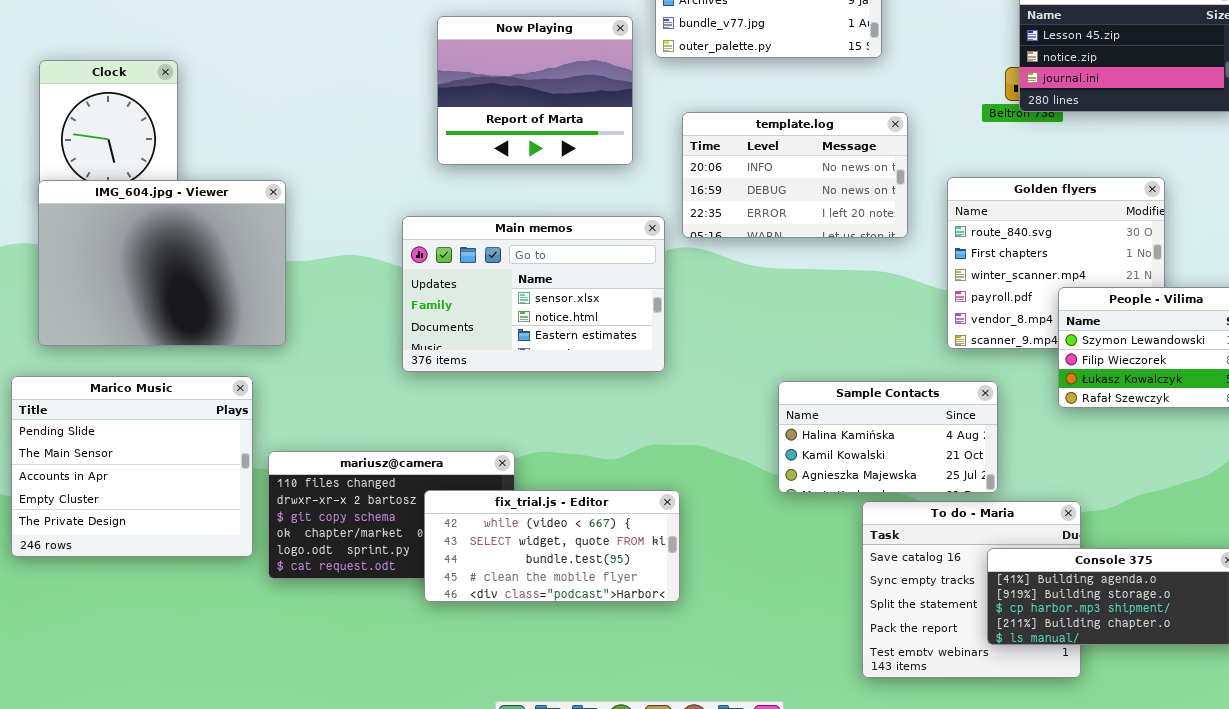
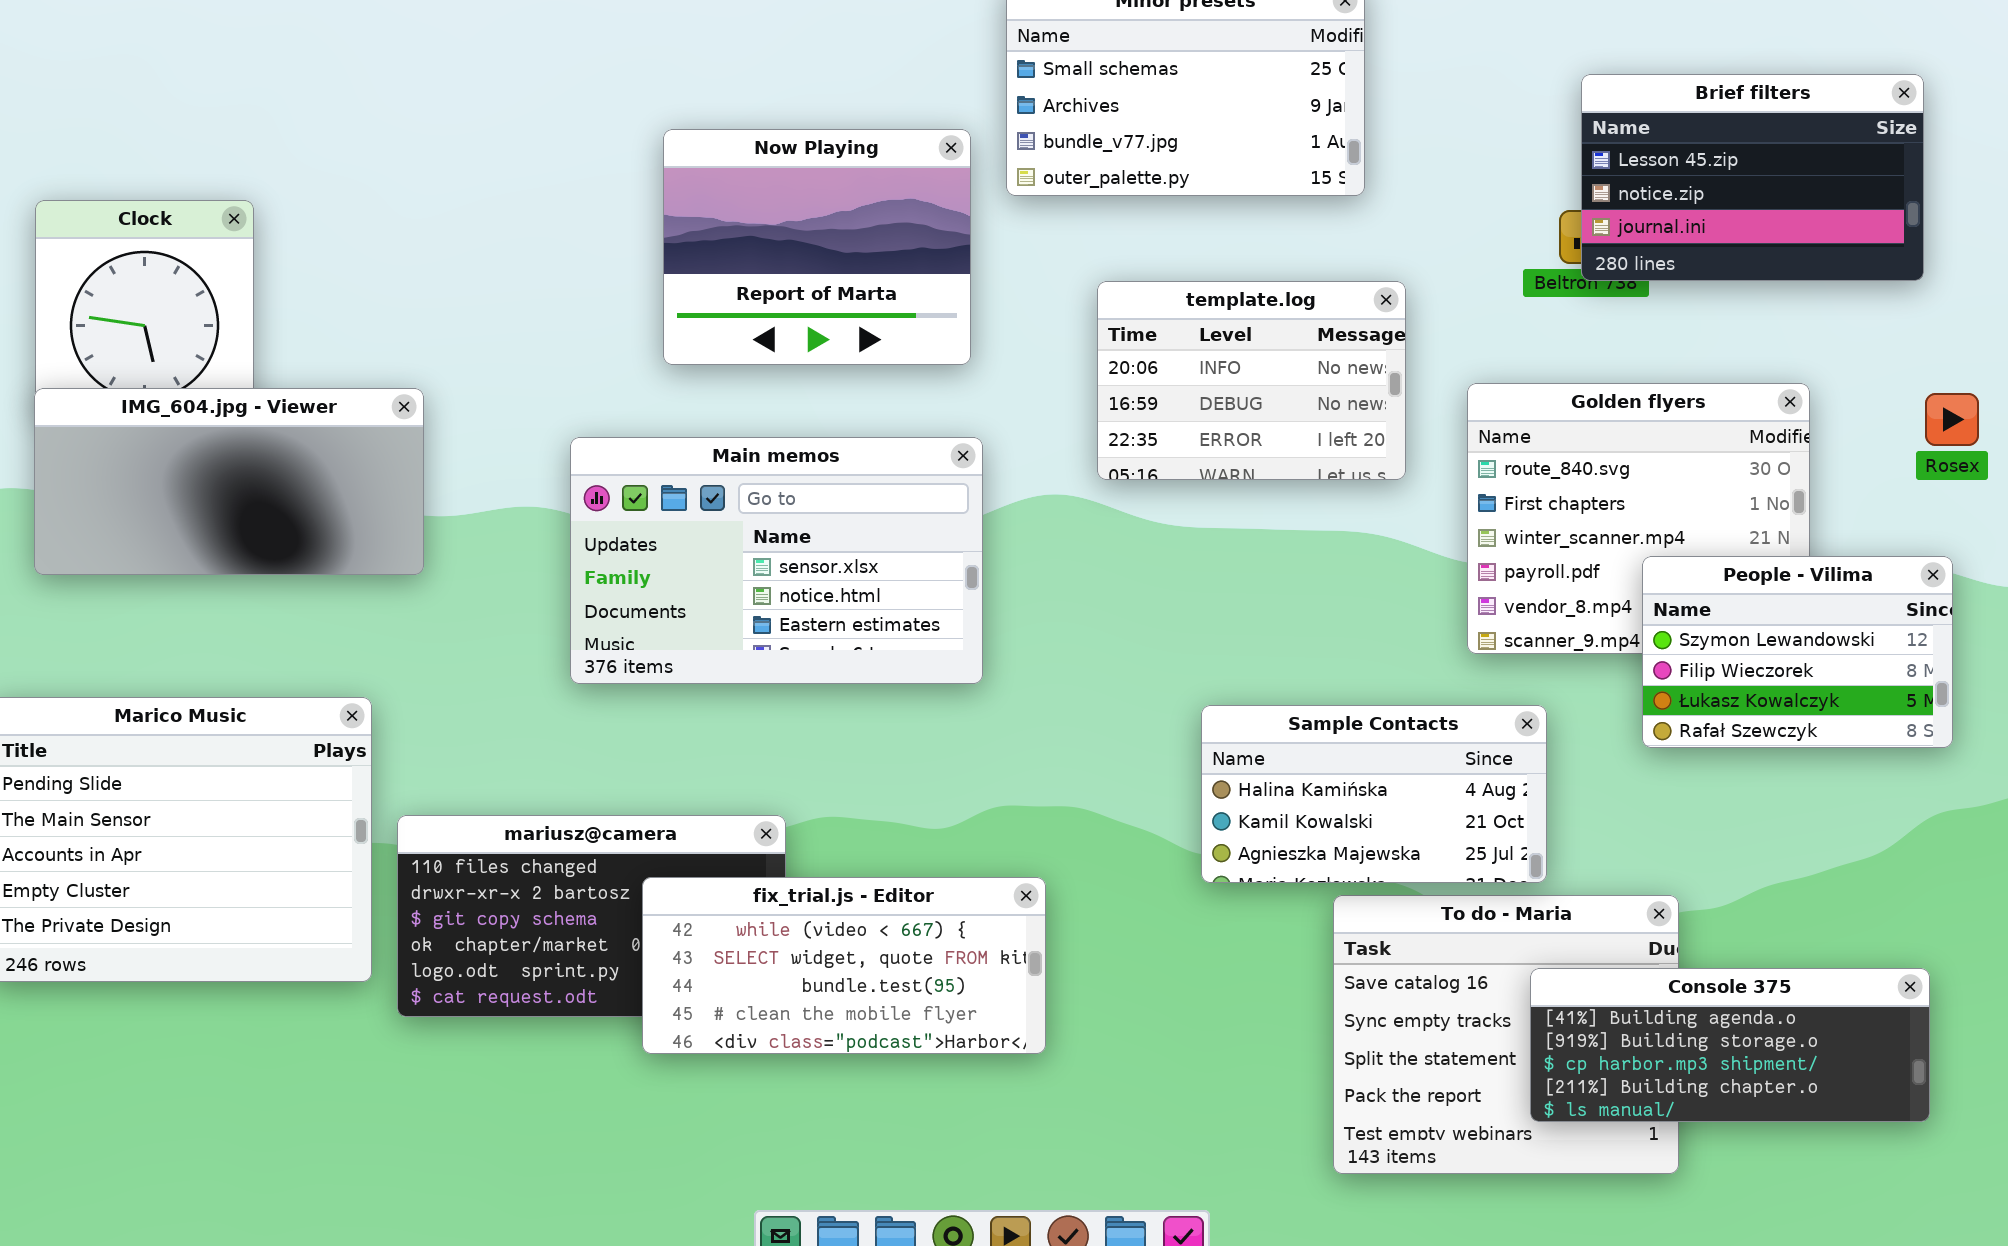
template.log: [682,112,908,238] -> [1097,281,1406,480], resized
IMG_604.jpg - Viewer: [38,180,286,346] -> [34,388,424,575], resized
Main memos: [402,216,665,372] -> [570,437,983,684], moved

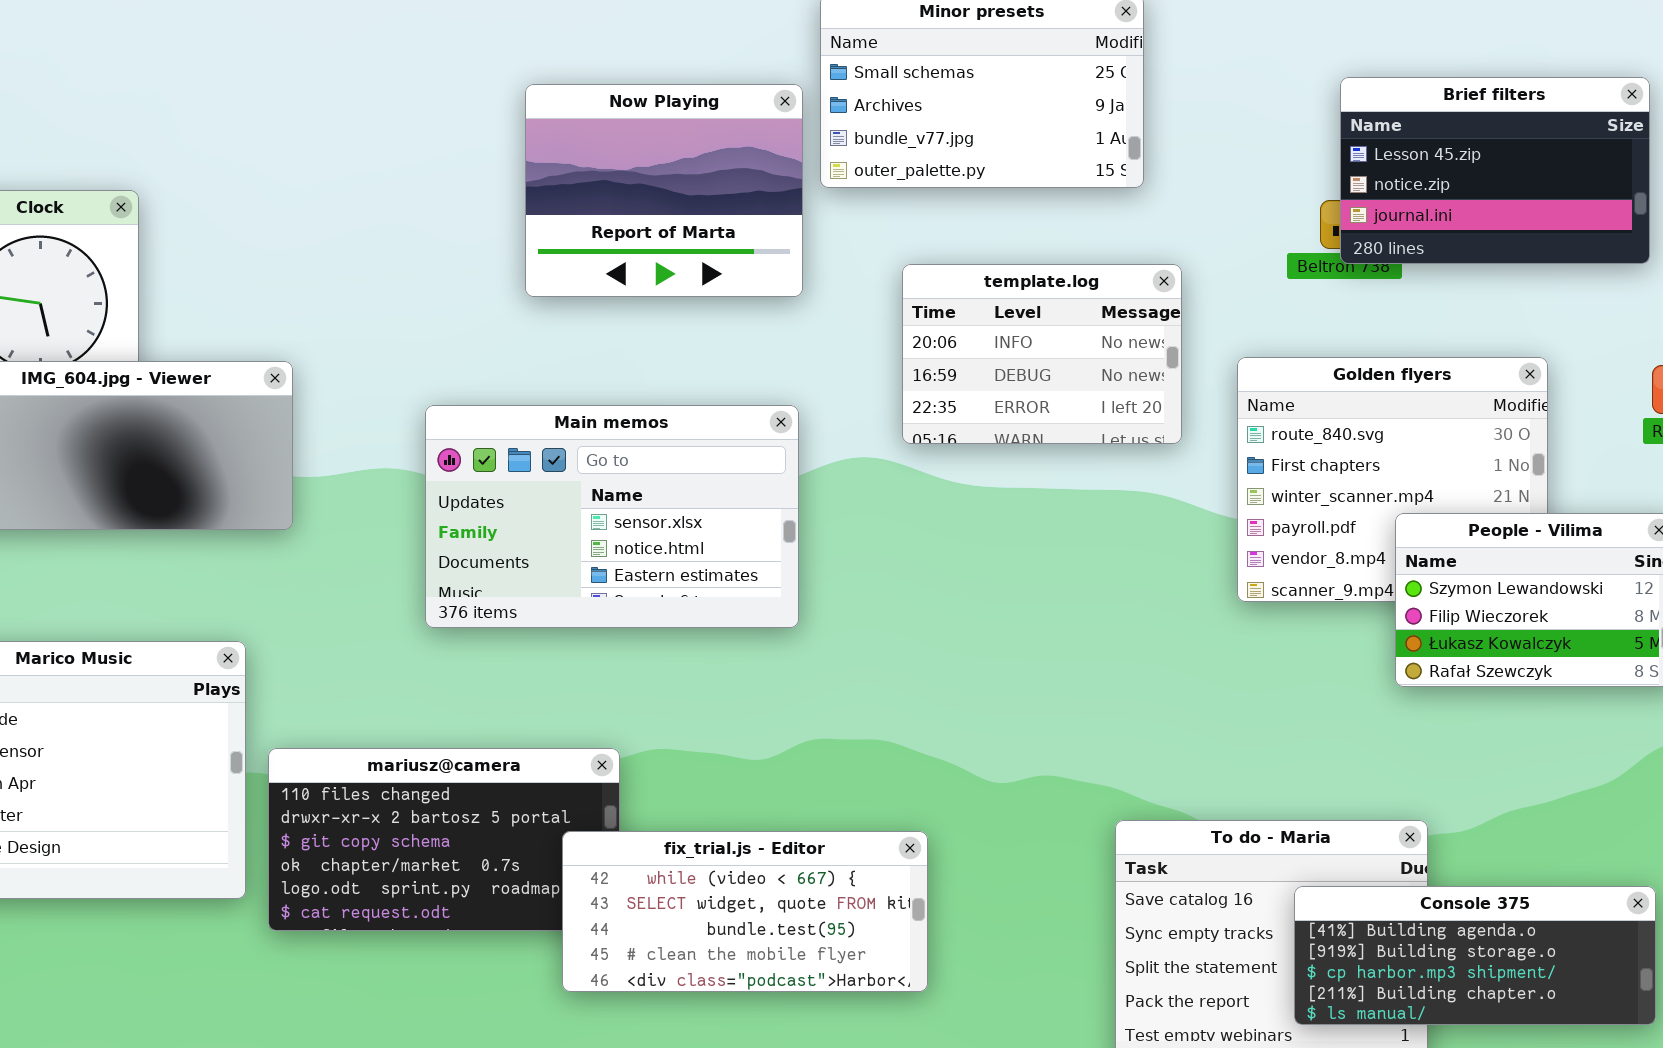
Now Playing: [663,129,971,365] -> [525,84,803,297], moved
Sample Contacts: [1201,705,1547,883] -> none, closed
fix_trial.js - Editor: [642,877,1046,1054] -> [562,831,928,992], moved

